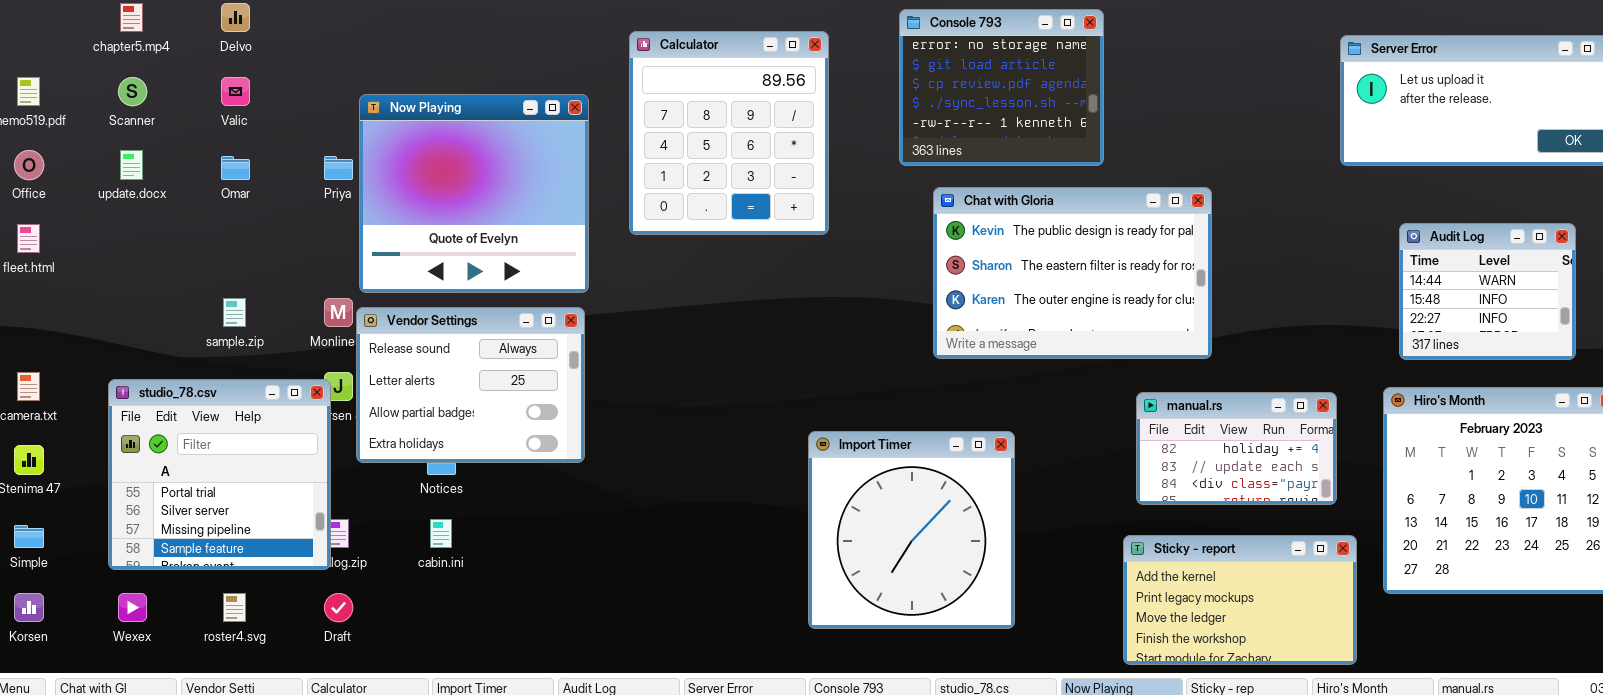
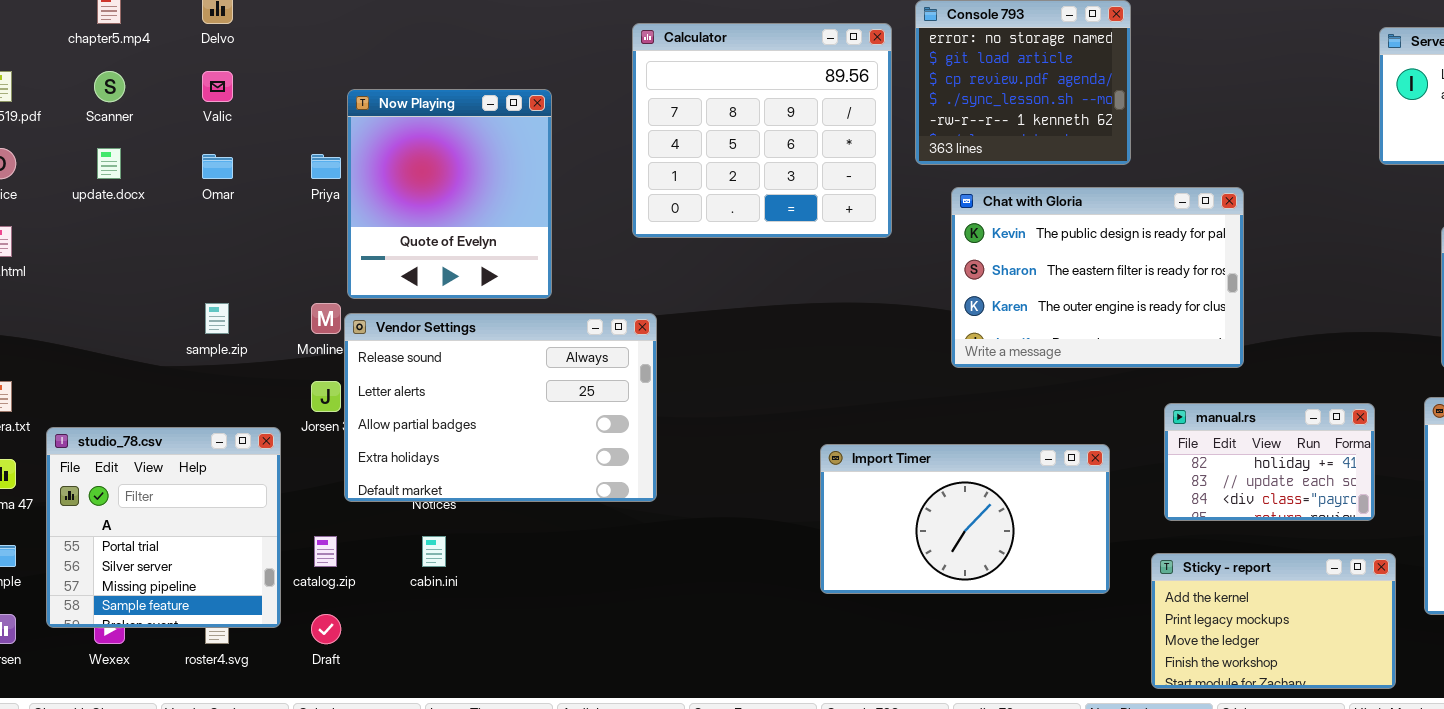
Calculator: [629,31,829,235] -> [632,23,892,238], resized
Now Playing: [359,94,589,293] -> [347,89,552,299], resized
Vendor Settings: [356,307,585,463] -> [344,313,657,502], resized
studio_78.csv: [108,379,331,570] -> [46,427,281,628], moved
Import Timer: [808,431,1015,629] -> [820,444,1110,594], resized

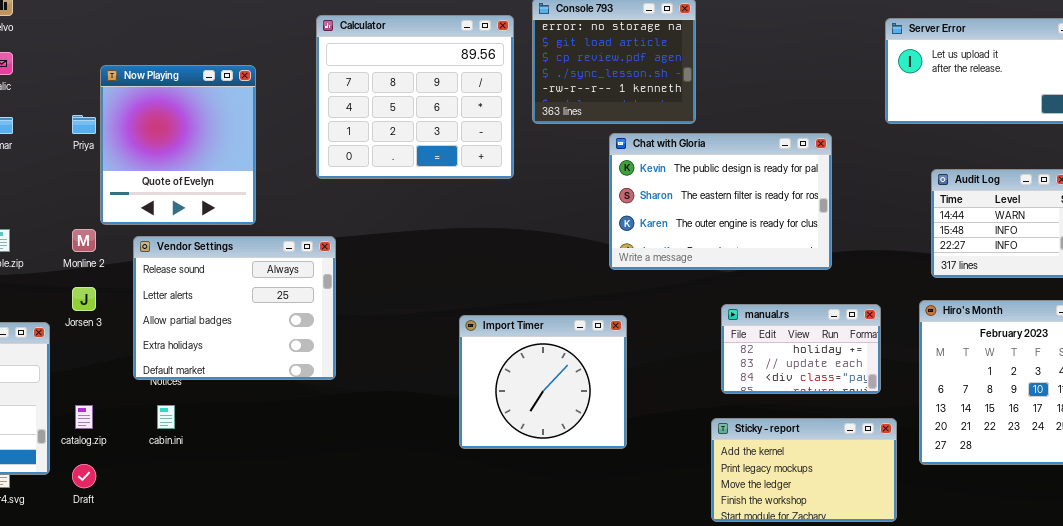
Chat with Gloria: [951,187,1244,368] -> [609,133,832,270], moved
Vendor Settings: [344,313,657,502] -> [133,236,336,380], resized
Import Timer: [820,444,1110,594] -> [459,315,627,449], resized

